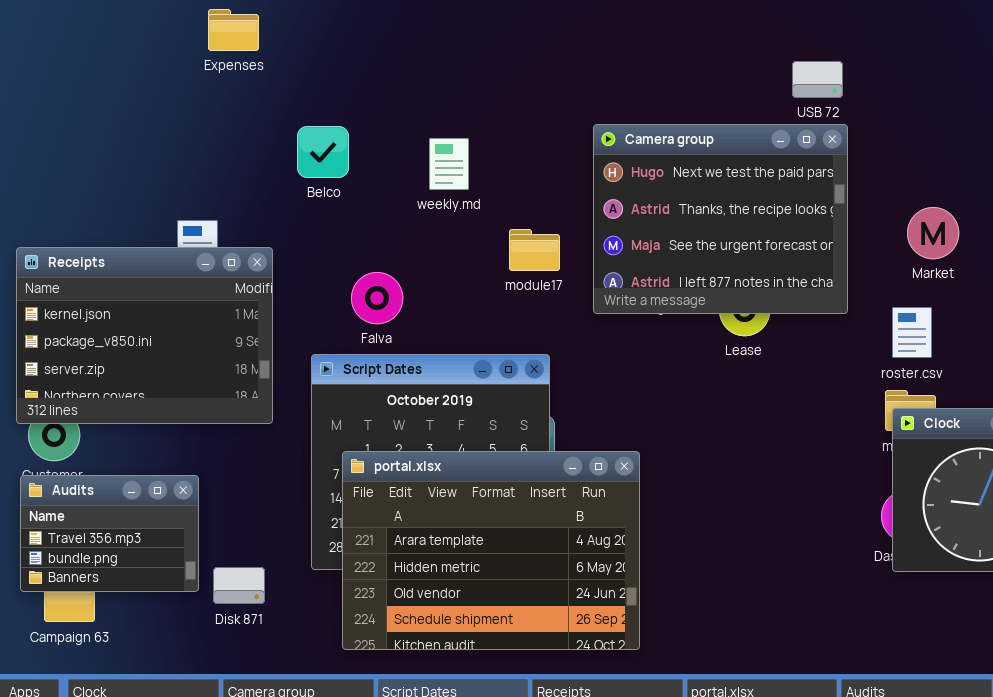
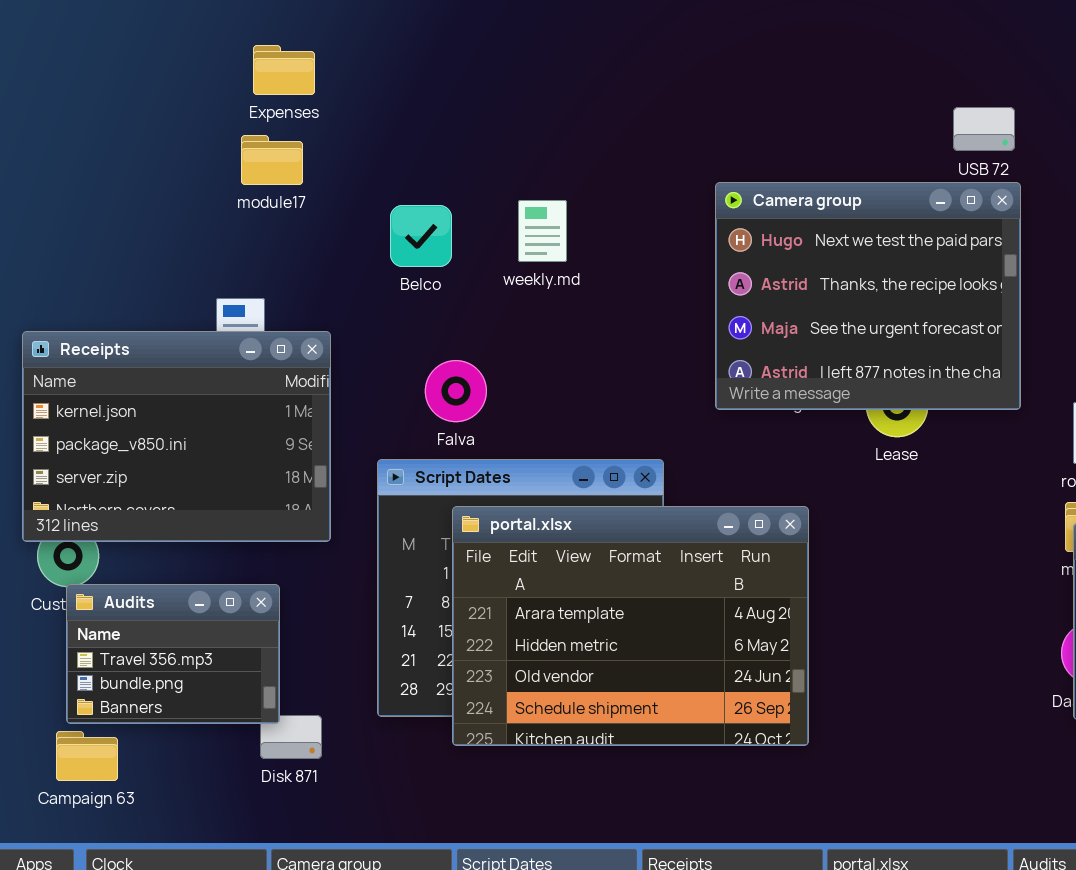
Belco: [297,126,349,178] -> [390,205,452,267], moved
module17: [509,229,560,271] -> [241,135,303,185], moved
portal.xlsx: [342,451,640,650] -> [452,506,809,746], moved
Audits: [20,475,199,592] -> [66,584,280,724], moved

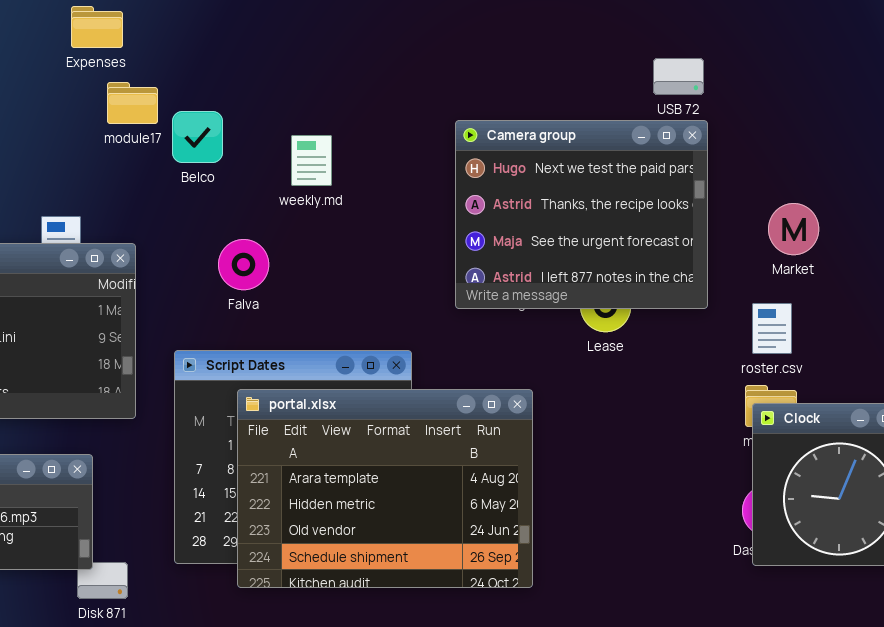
module17: [241,135,303,185] -> [107,82,158,124], moved
Belco: [390,205,452,267] -> [172,111,223,163], moved
Falva: [425,360,487,422] -> [218,239,269,290], moved

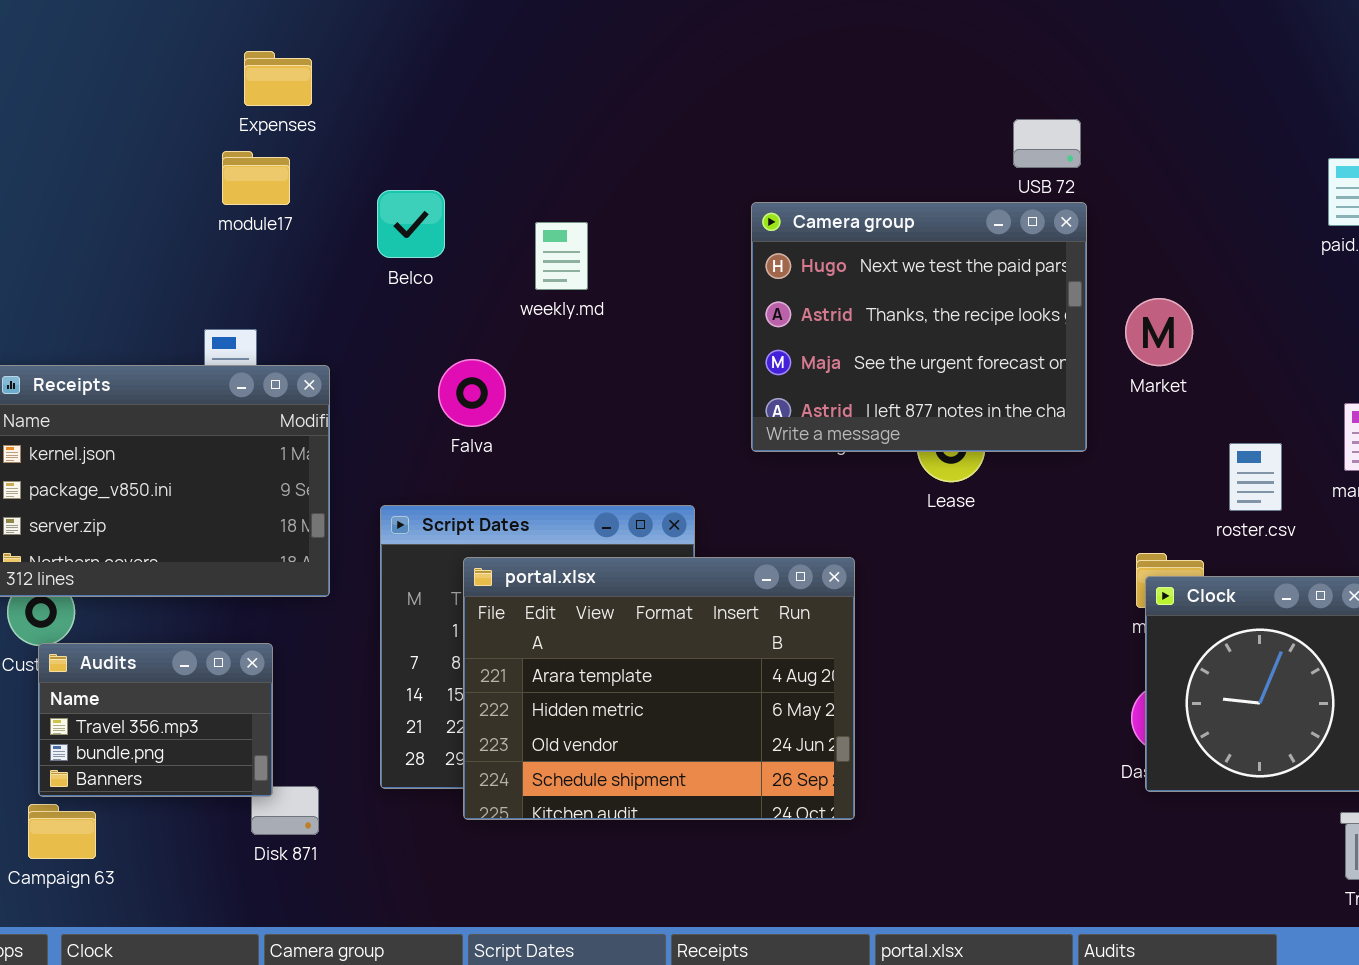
module17: [107,82,158,124] -> [222,151,290,205], moved
Market: [768,203,819,255] -> [1125,298,1193,366], moved
roster.csv: [752,303,792,354] -> [1229,443,1282,511], moved

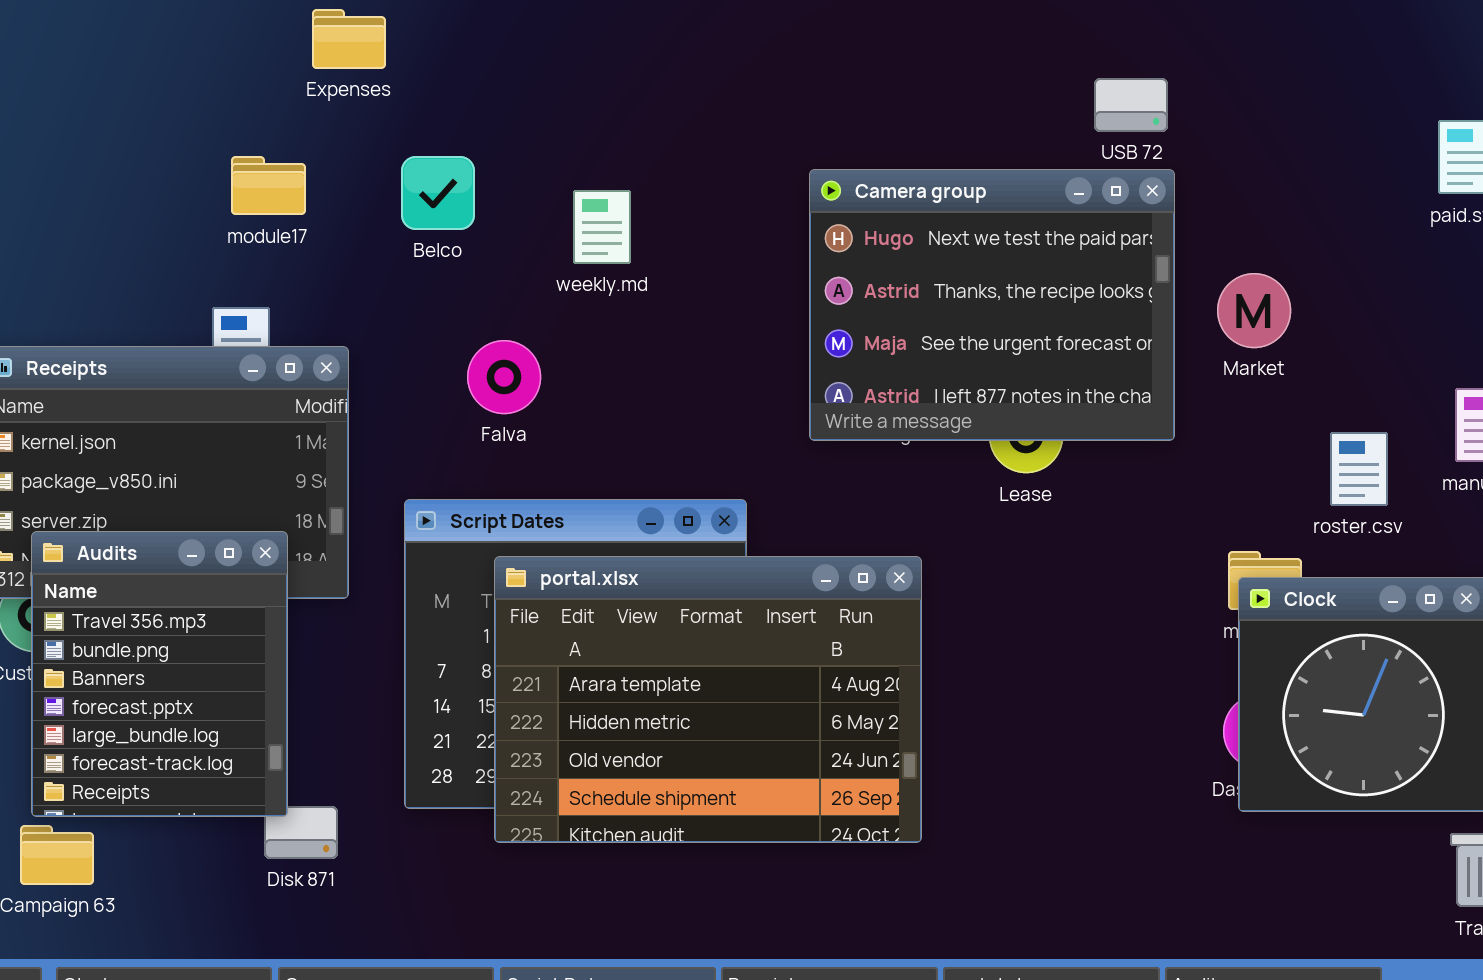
Expenses: [244,51,312,106] -> [312,9,386,69], moved
module17: [222,151,290,205] -> [231,156,306,215], moved
Audits: [38,643,273,797] -> [31,531,288,817], resized

